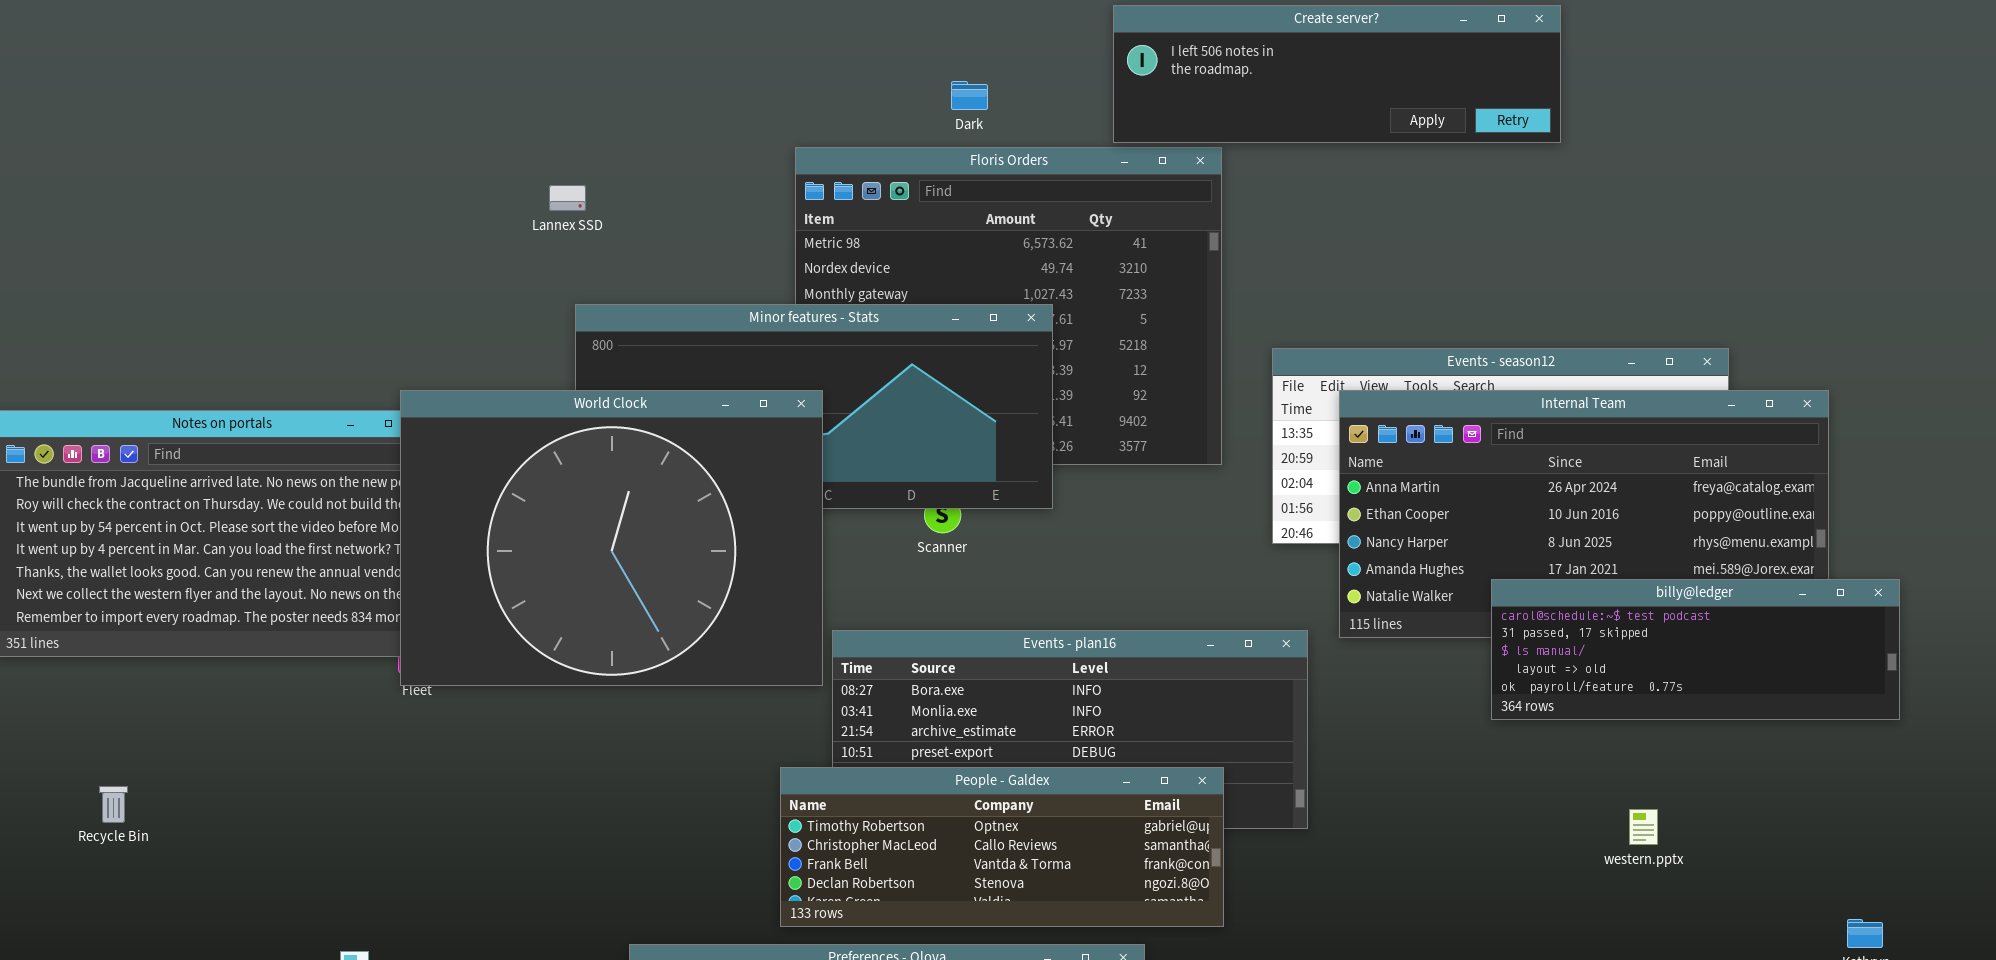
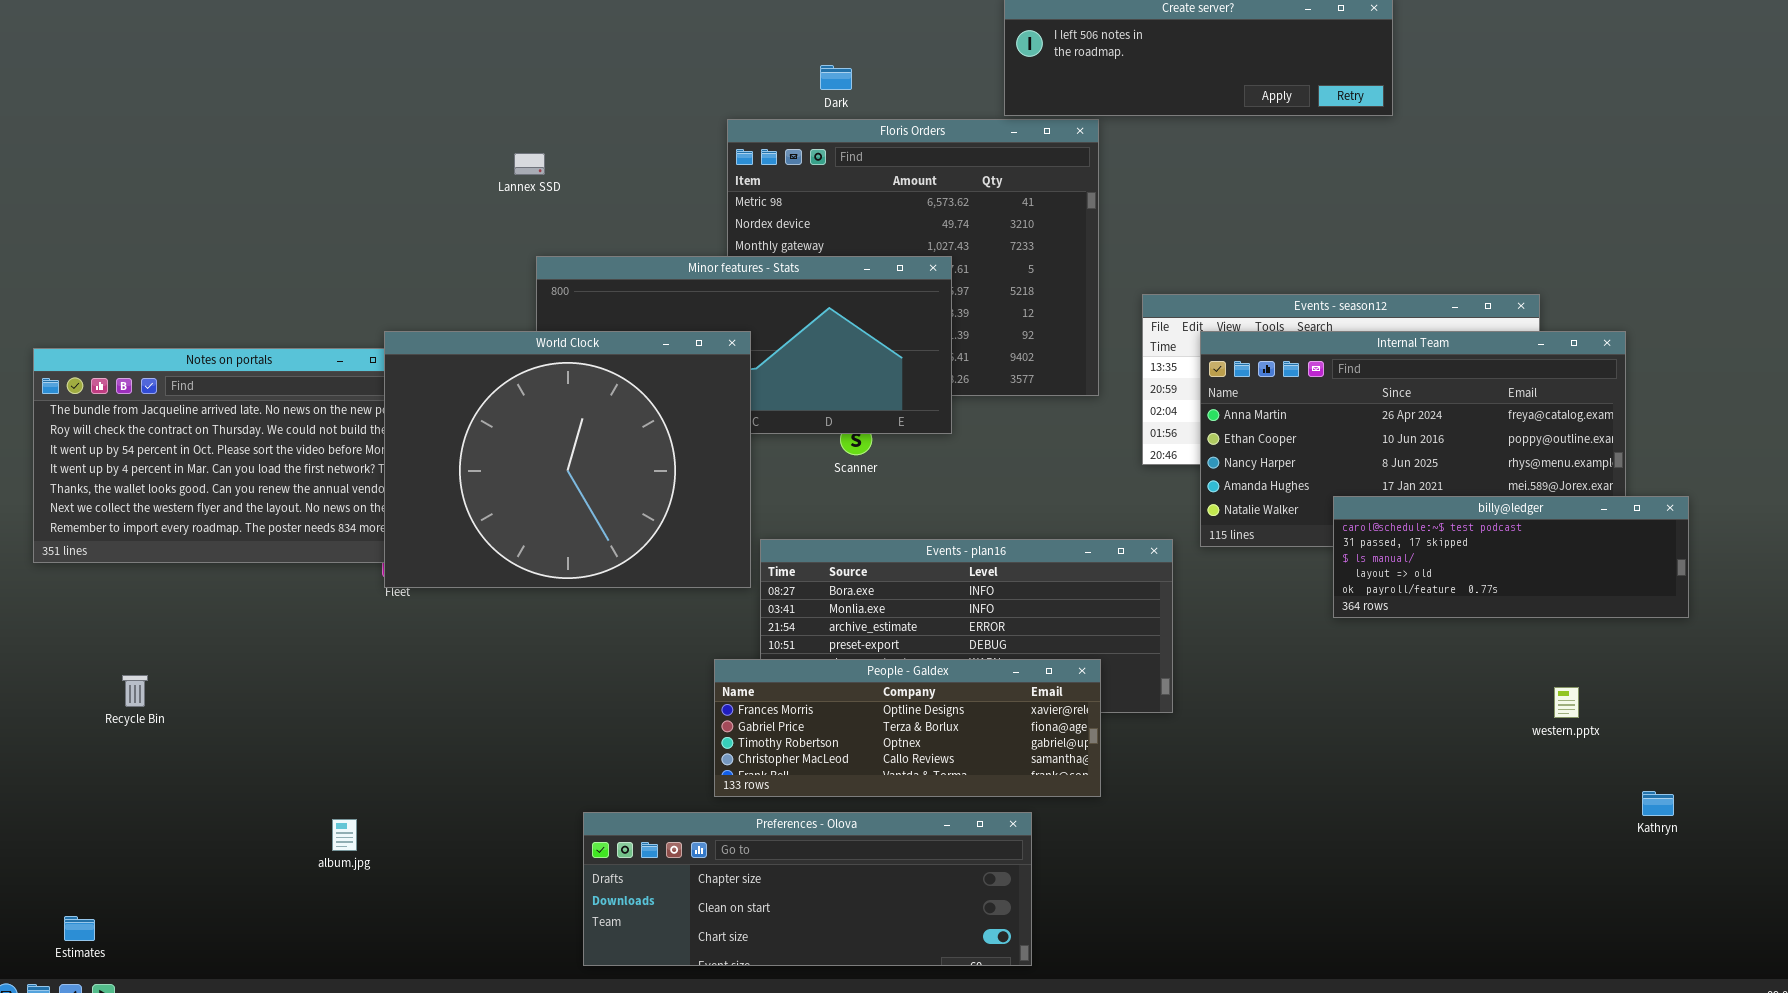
Dark: [951,81,988,110] -> [820,65,852,90], moved
People - Galdex: [780,767,1224,927] -> [714,659,1101,797], scrolled up 2 rows
western.pptx: [1629,809,1658,845] -> [1554,687,1579,718], moved

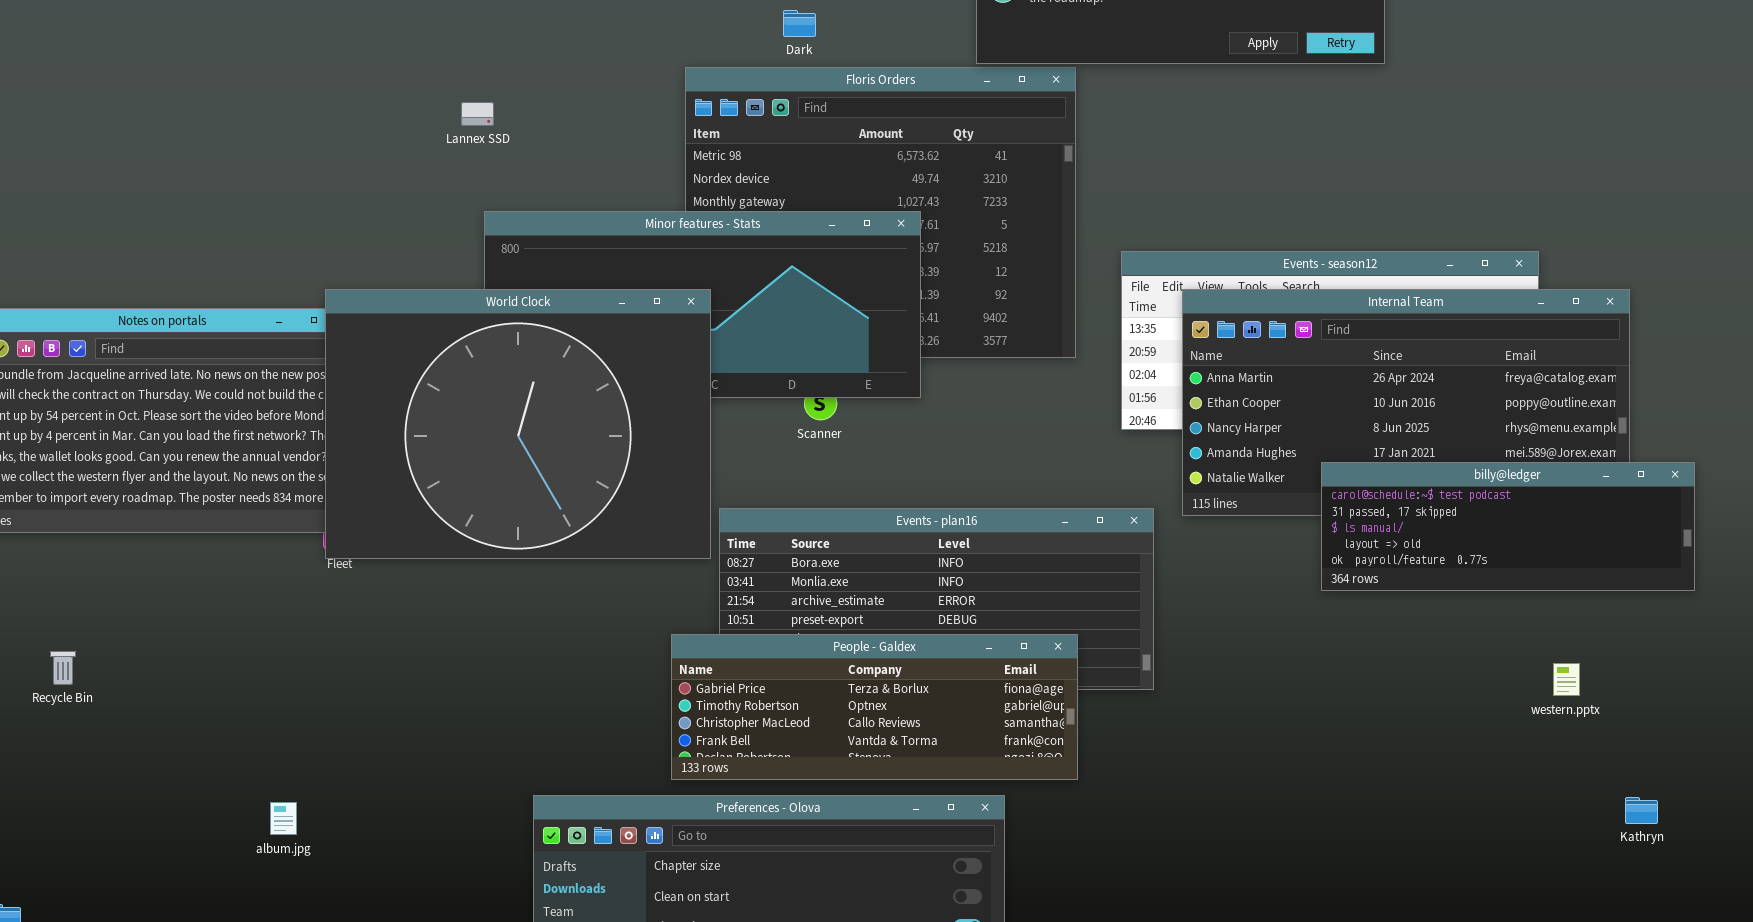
People - Galdex: [714,659,1101,797] -> [671,634,1078,780], scrolled down 1 row
Kathryn: [1642,791,1674,816] -> [1625,797,1658,824], moved

